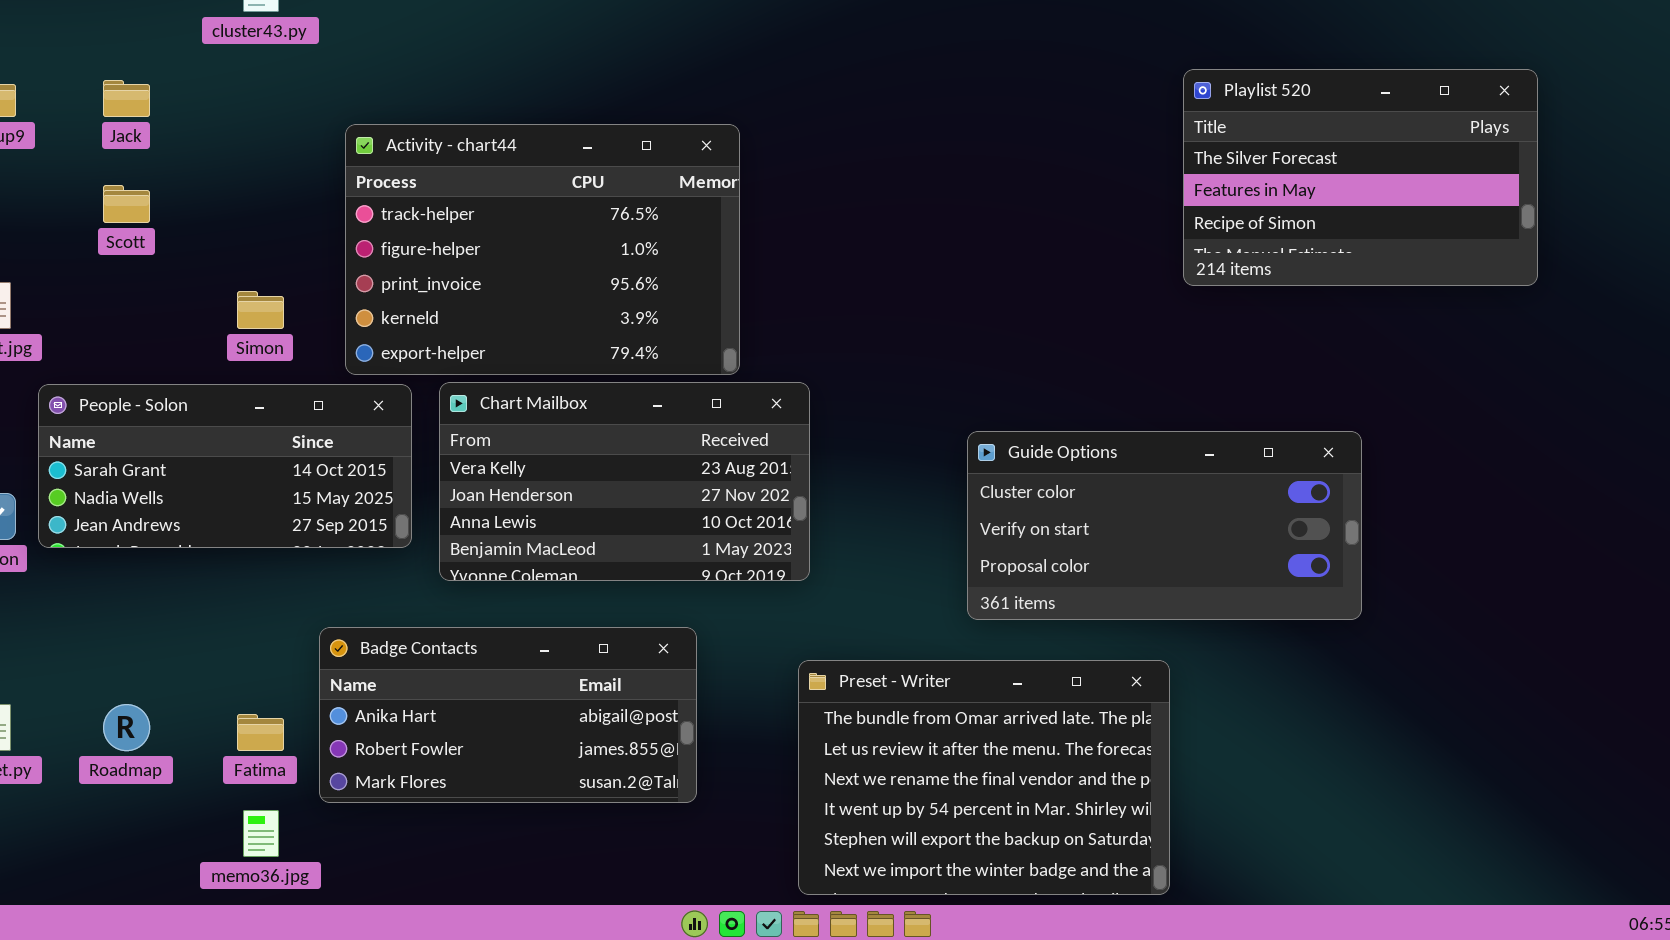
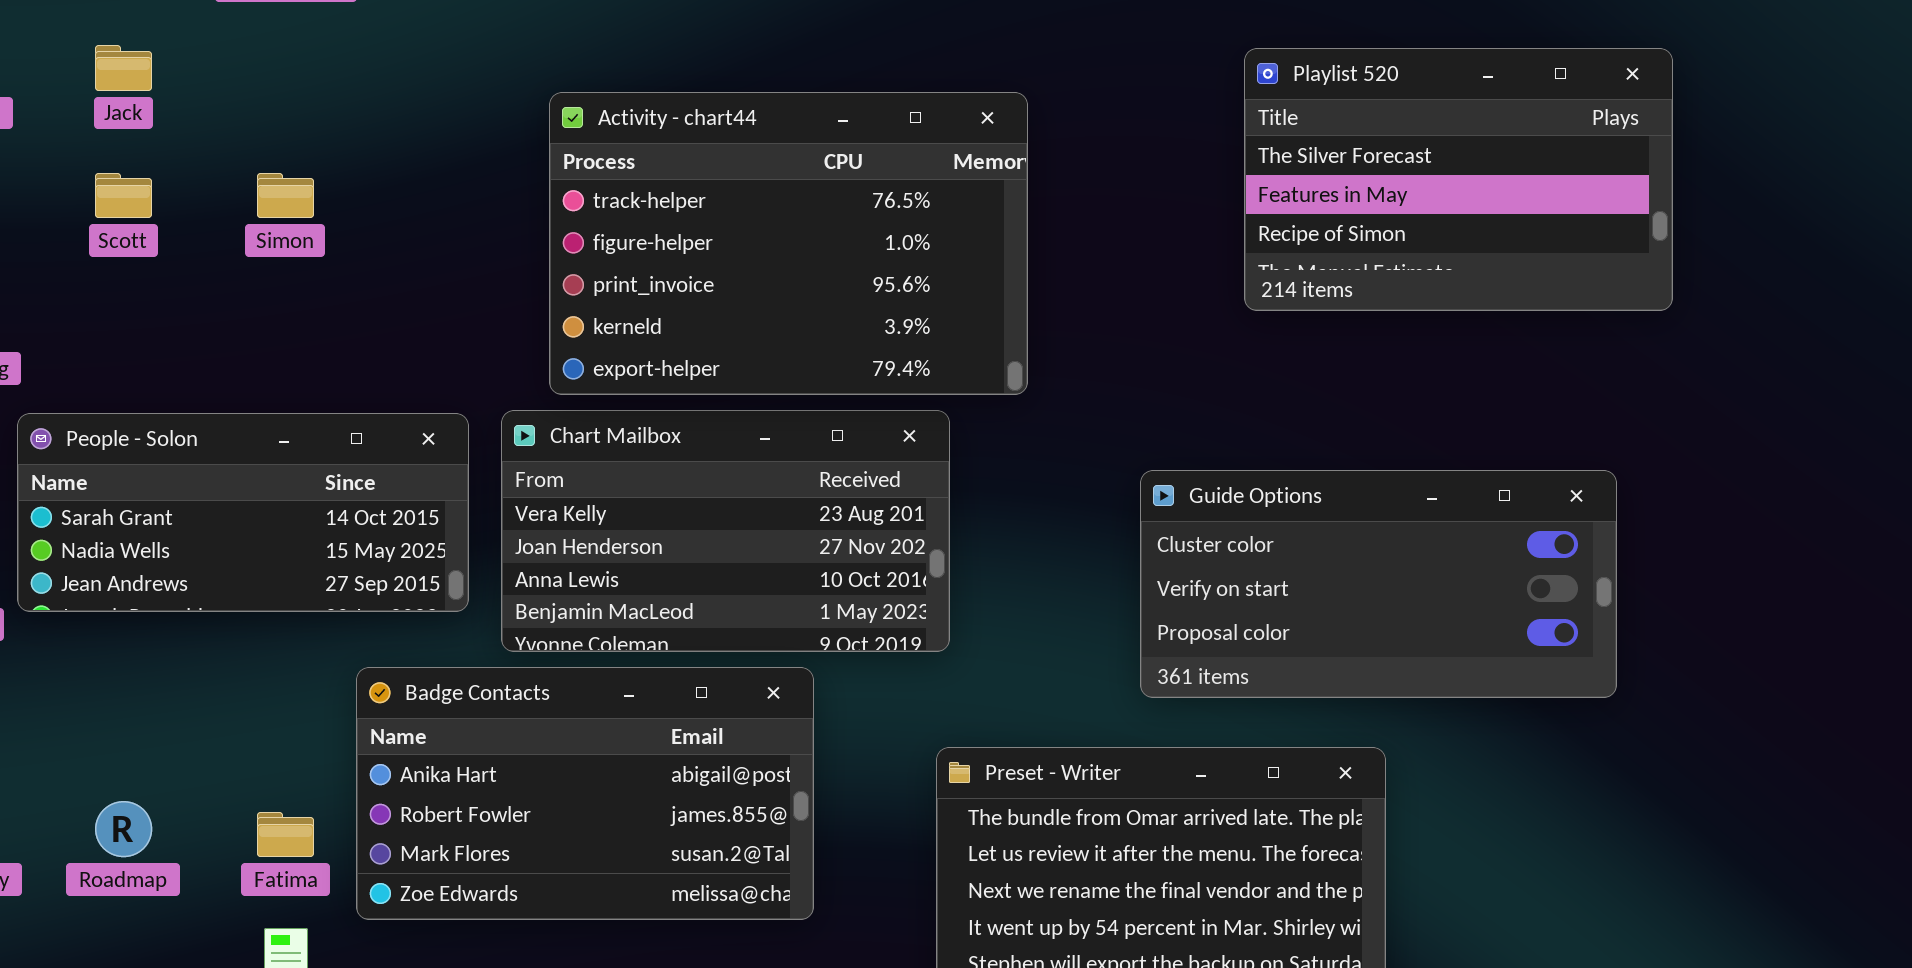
Playlist 520: [1183,69,1538,286] -> [1244,48,1673,311], moved
Activity - chart44: [345,124,740,375] -> [549,92,1028,395], moved
Simon: [237,291,284,329] -> [257,173,314,218], moved
Badge Contacts: [319,627,697,803] -> [356,667,814,920], resized

